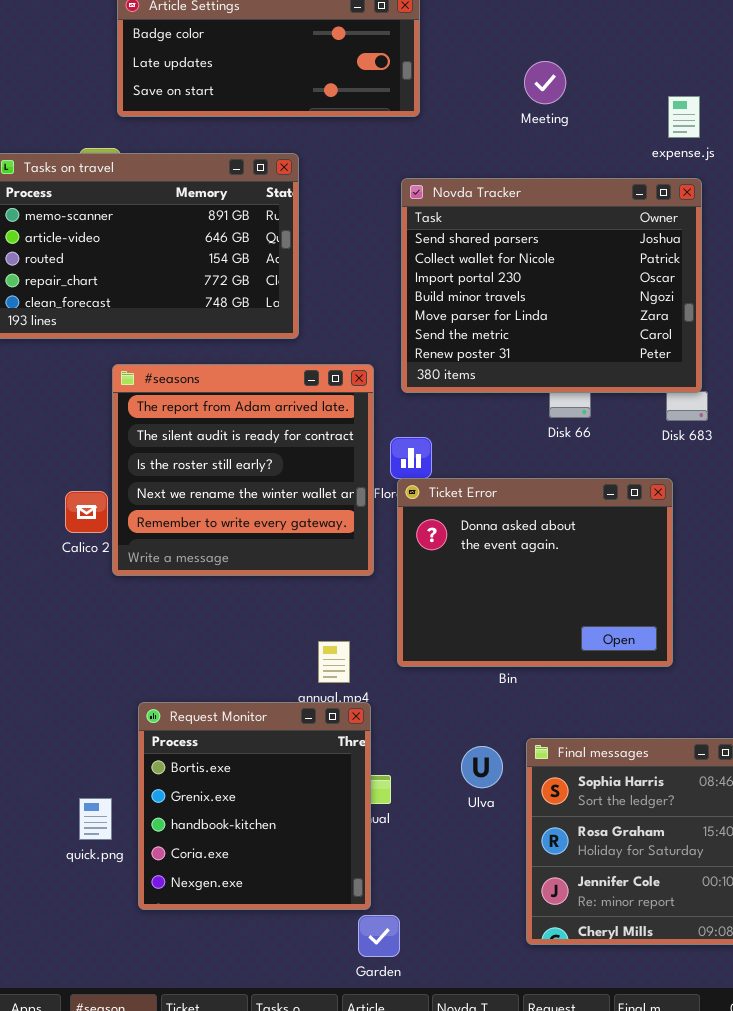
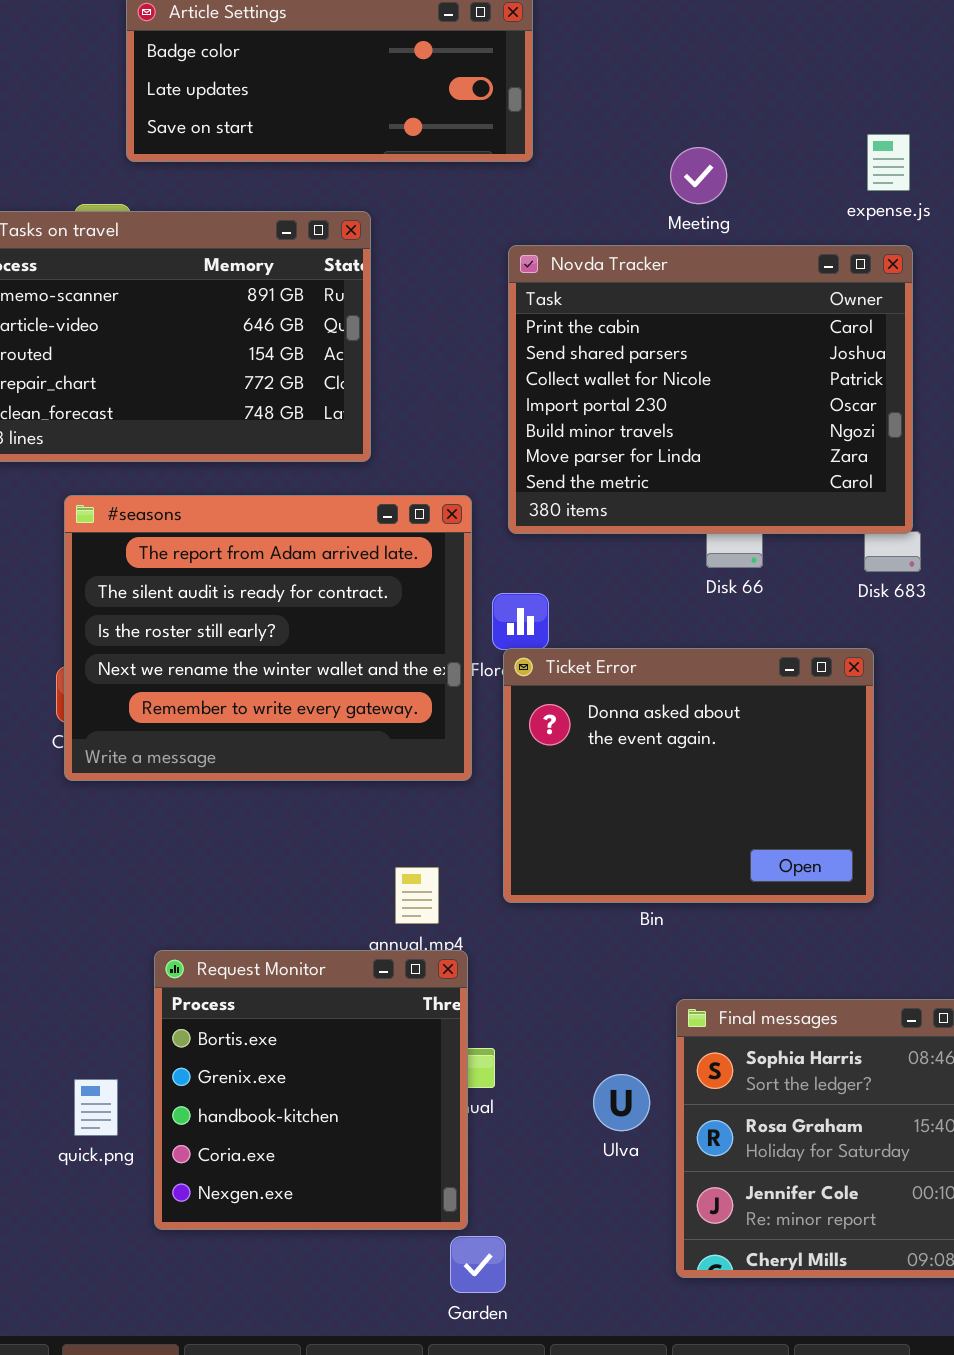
Meeting: [524,61,566,104] -> [670,147,727,204], moved
Novda Tracker: [401,178,702,393] -> [508,245,913,534], scrolled up 1 row
#seasons: [112,364,374,576] -> [64,495,472,781], resized
Ulva: [461,746,503,788] -> [593,1074,650,1131], moved

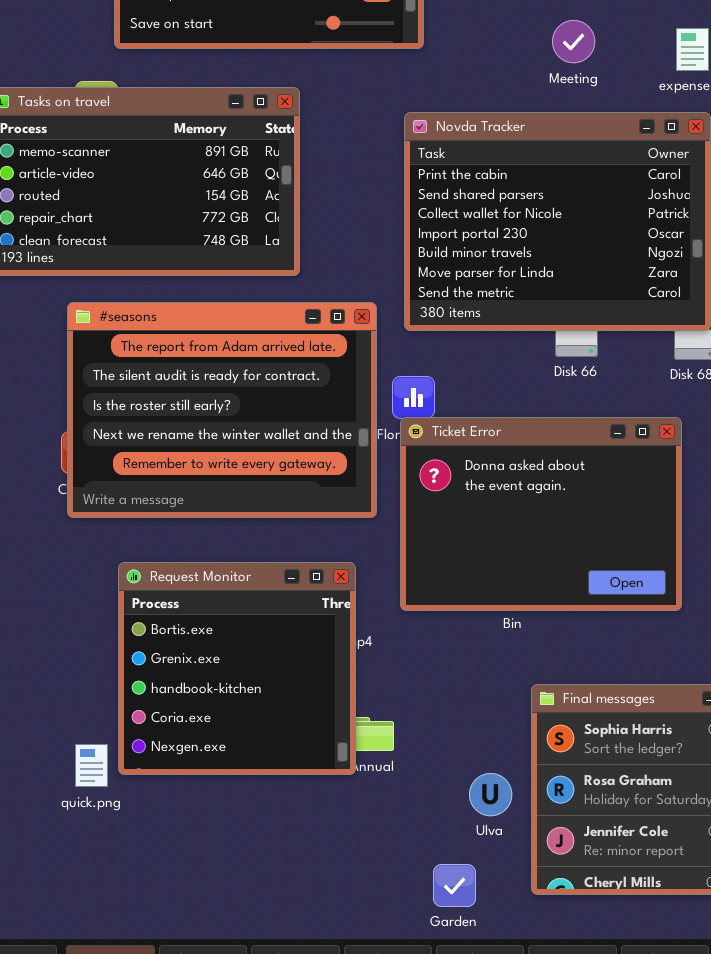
Meeting: [670,147,727,204] -> [552,20,595,63], moved
Request Monitor: [154,950,468,1230] -> [118,562,356,775], moved
Ulva: [593,1074,650,1131] -> [469,773,512,816], moved
Garden: [450,1236,506,1293] -> [433,864,476,907], moved

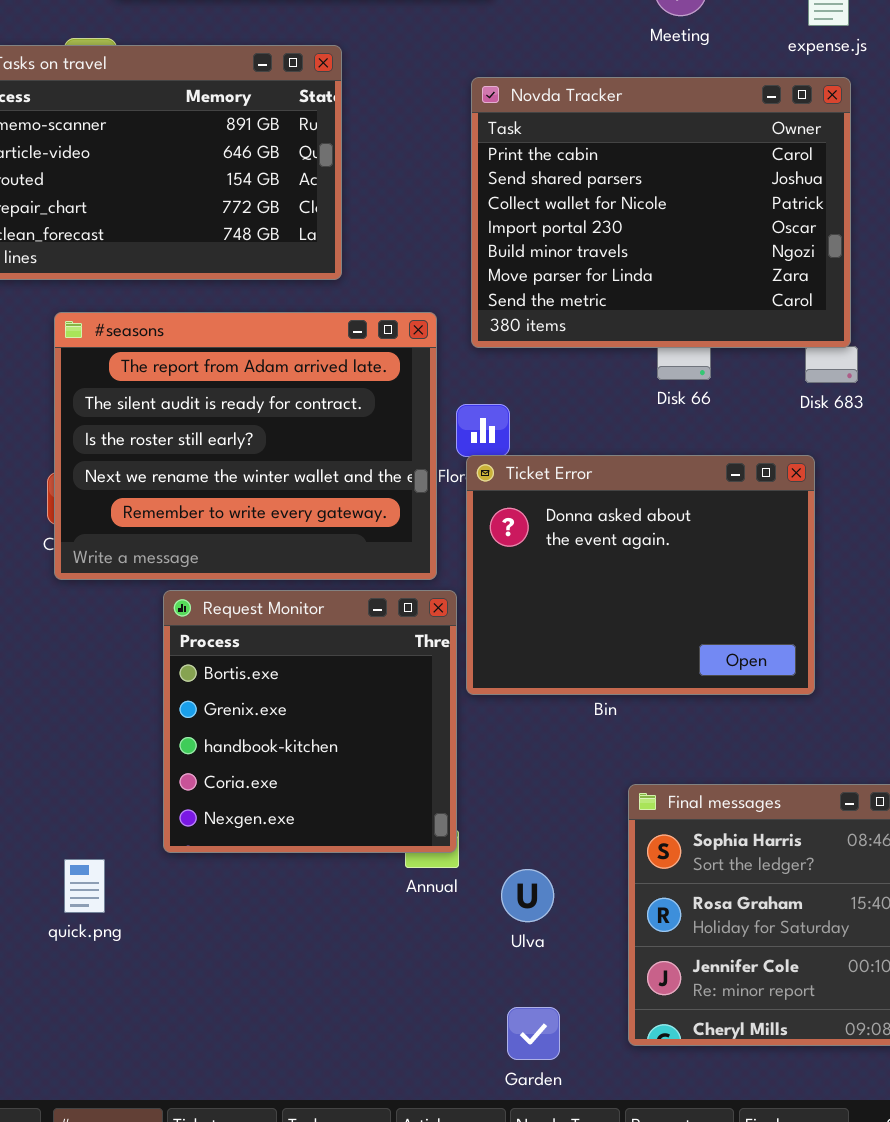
Request Monitor: [118,562,356,775] -> [163,590,457,853], moved
Ulva: [469,773,512,816] -> [501,869,554,922], moved

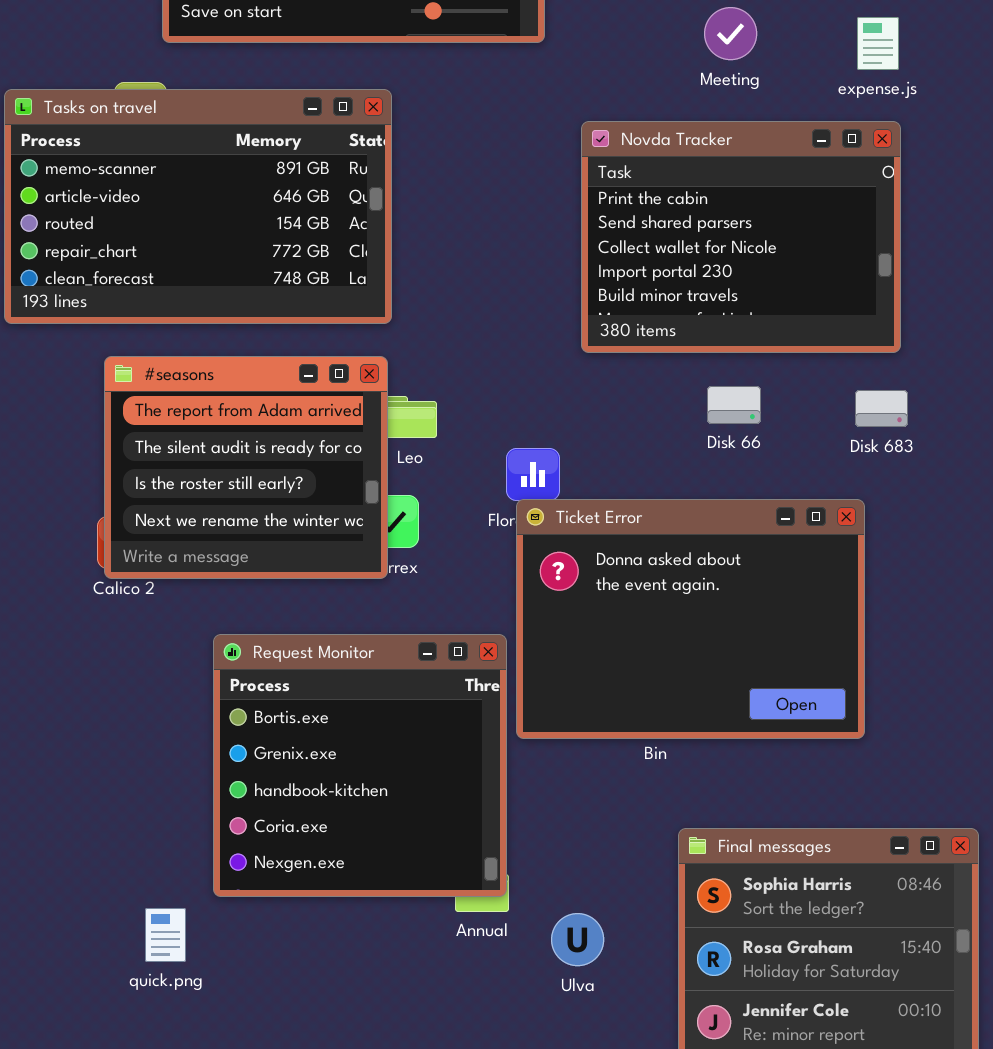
Novda Tracker: [471,77,851,348] -> [581,121,901,353], resized
#seasons: [54,312,437,580] -> [104,356,388,579], resized
quick.png: [64,859,105,913] -> [145,908,186,962], moved

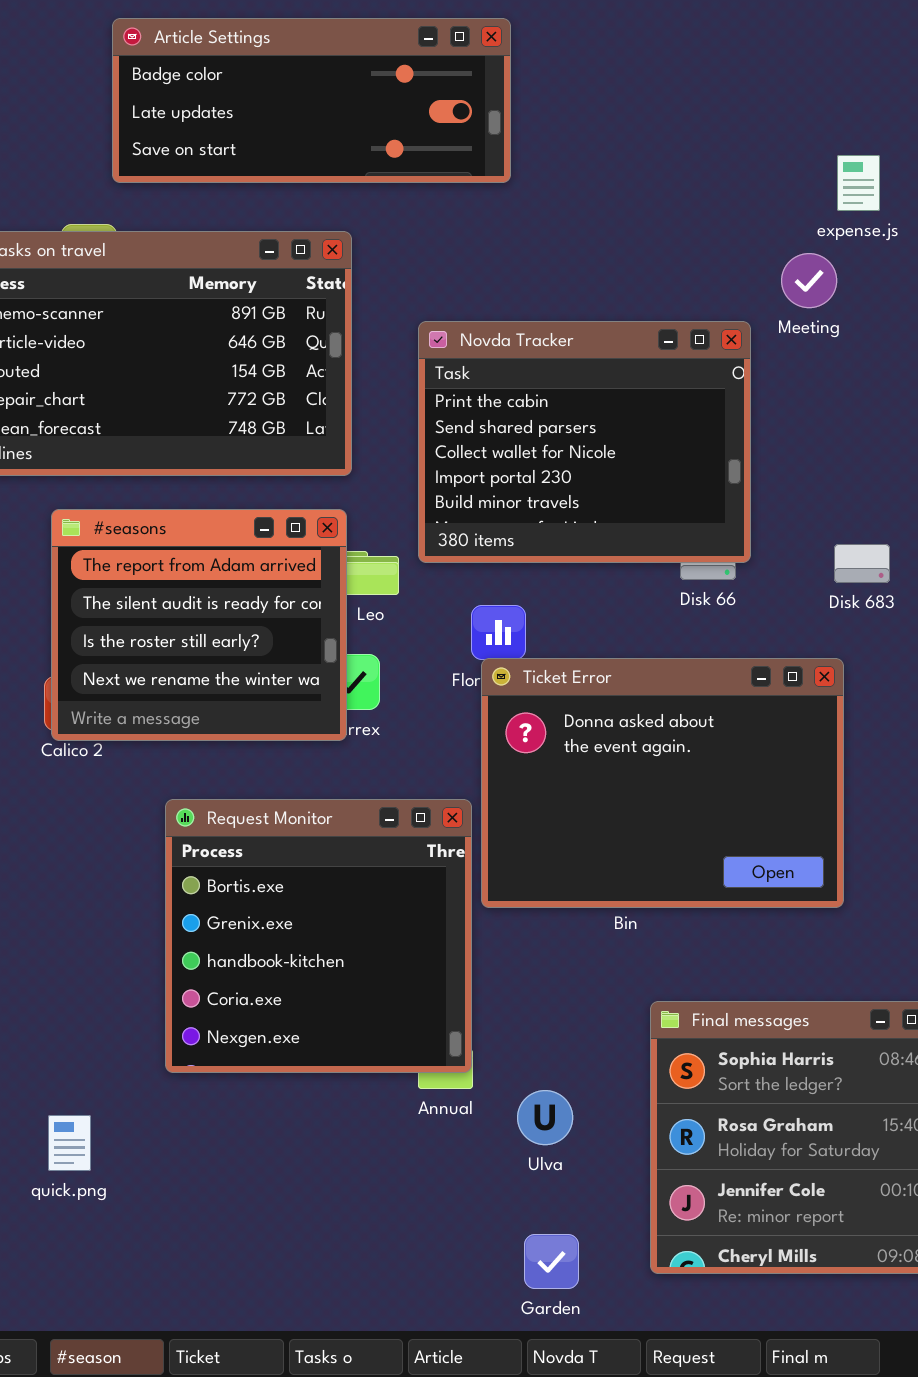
Meeting: [704,7,757,60] -> [781,253,837,308], moved
Novda Tracker: [581,121,901,353] -> [418,321,751,563], moved
quick.png: [145,908,186,962] -> [48,1115,91,1171], moved

